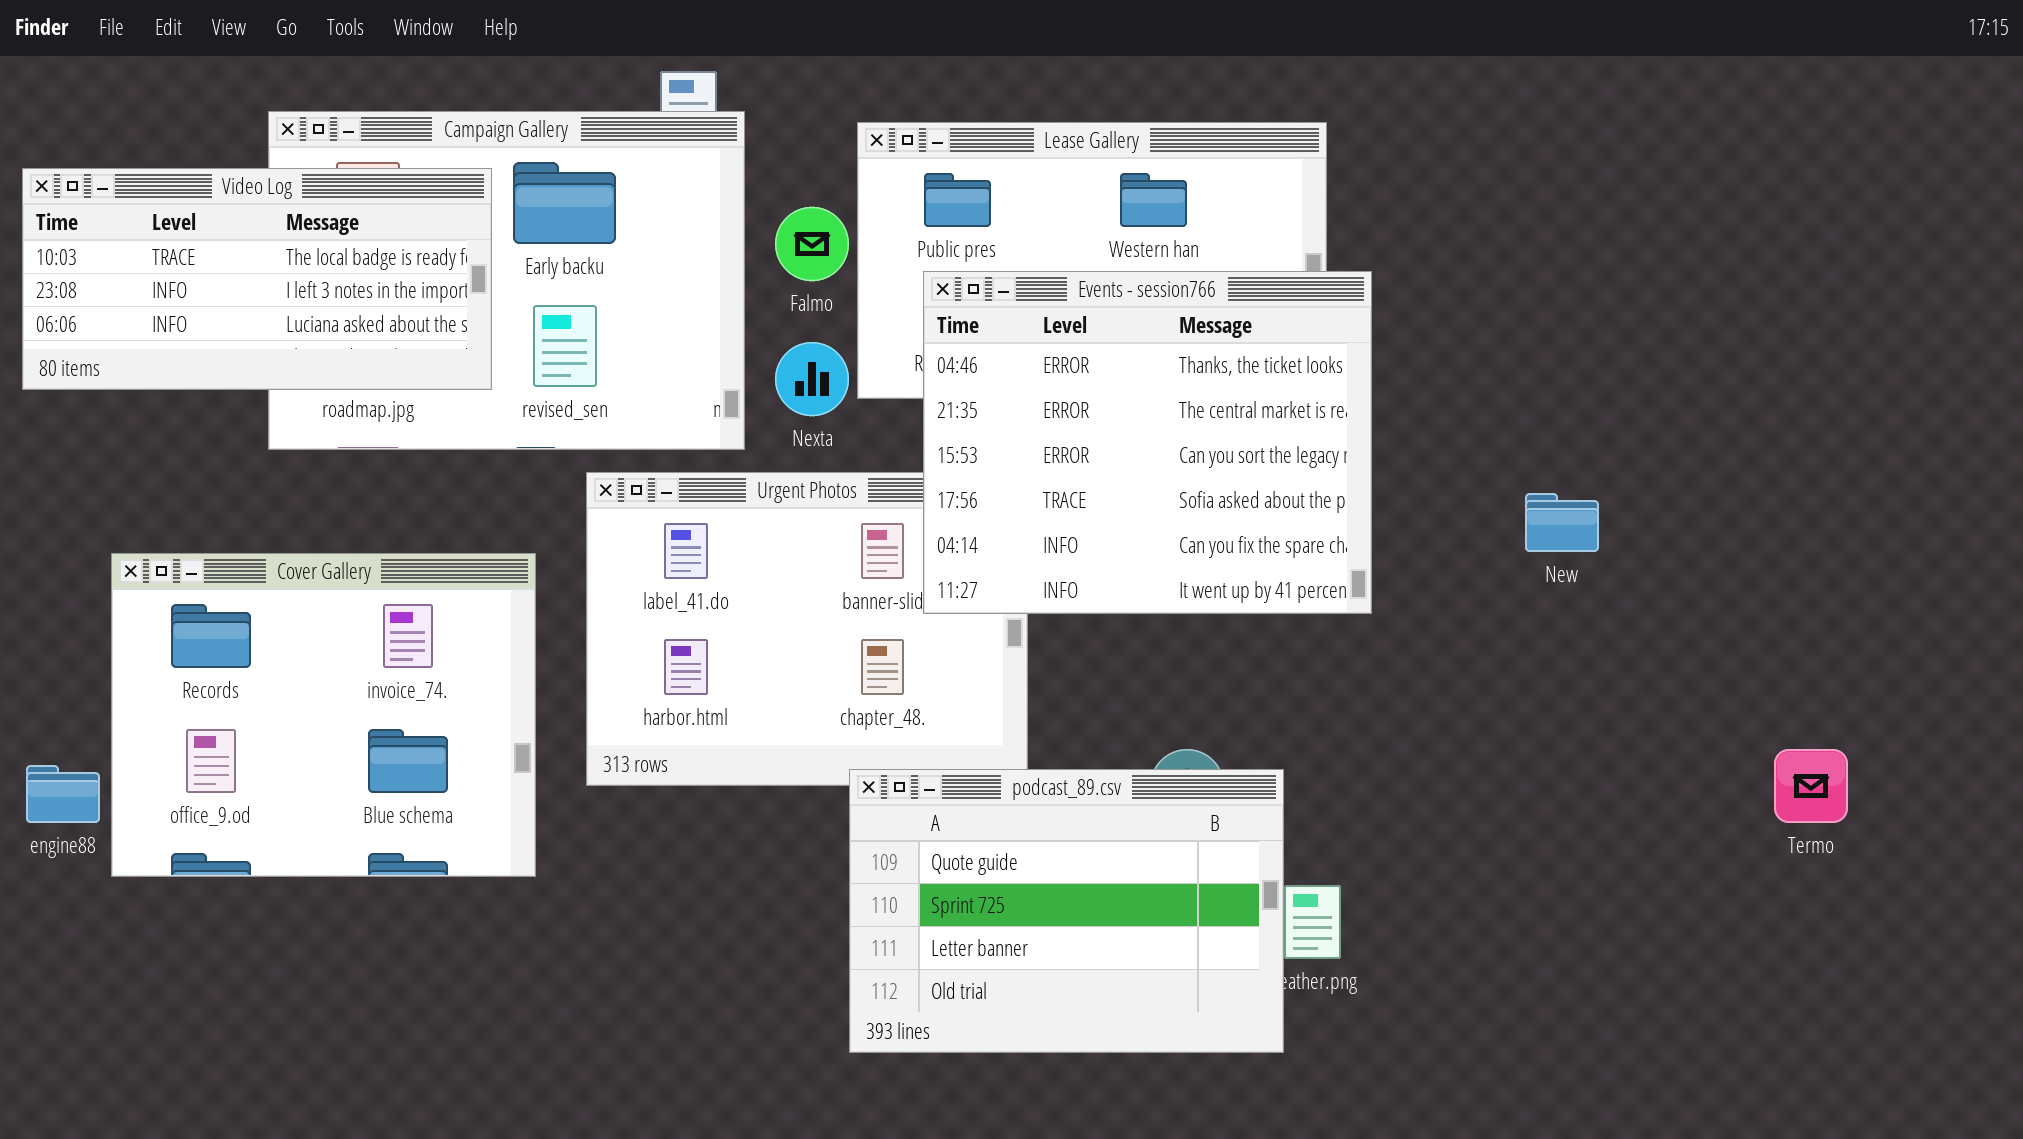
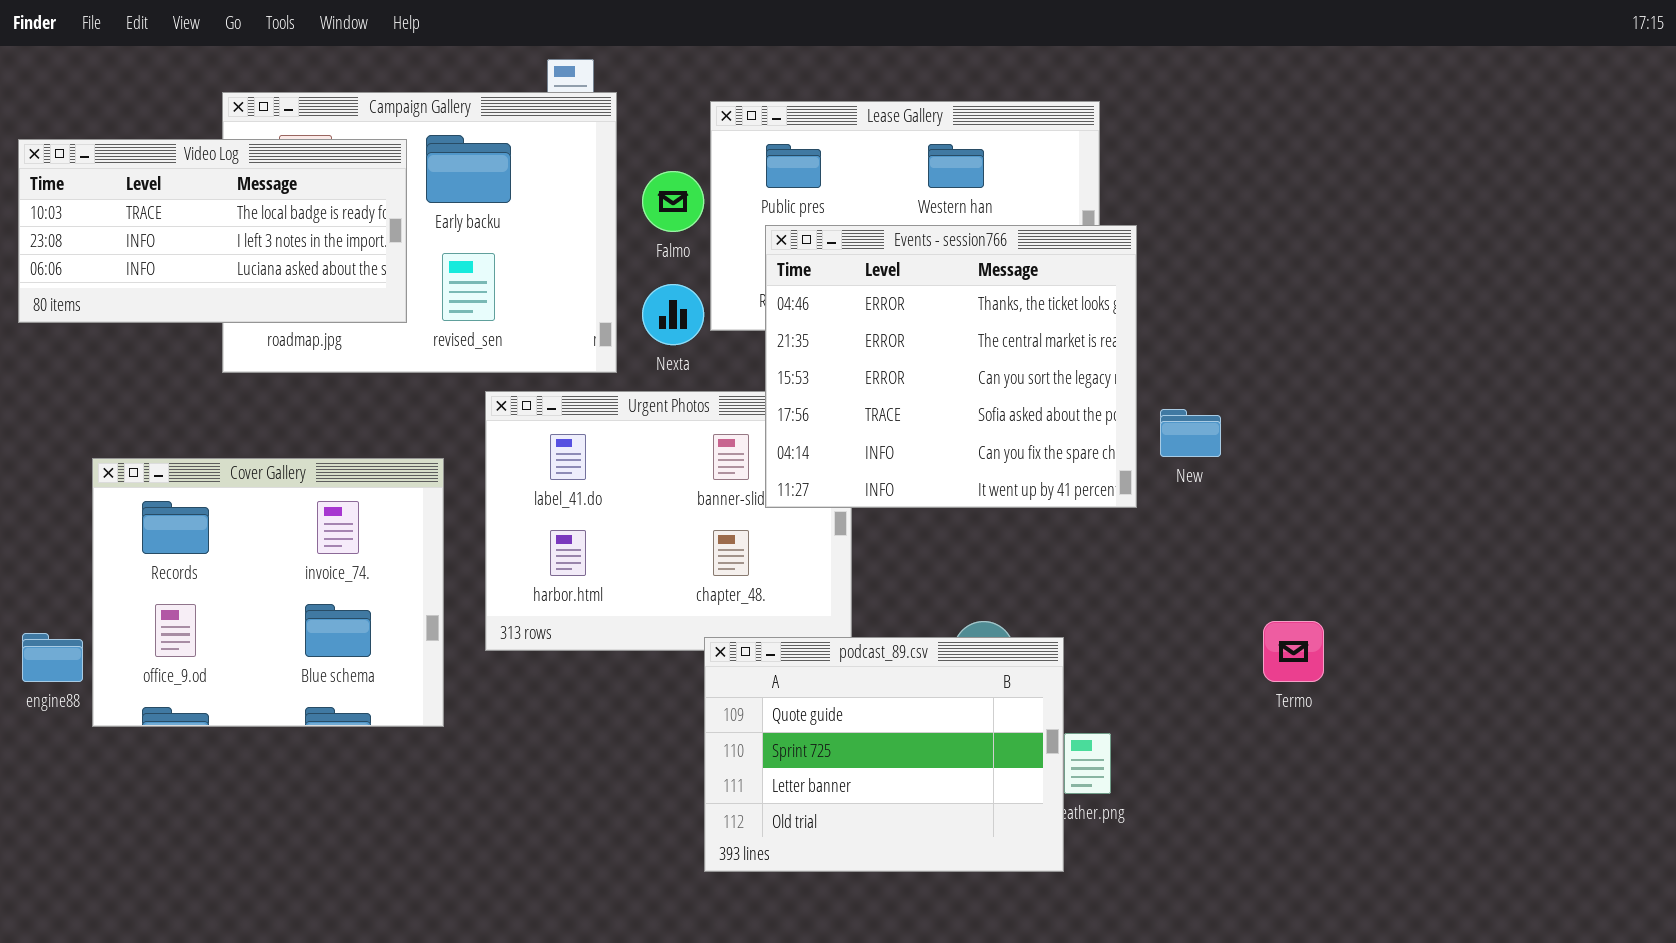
New: [1525,493,1599,552] -> [1160,409,1221,457], moved
Termo: [1774,749,1848,823] -> [1263,621,1324,682], moved

